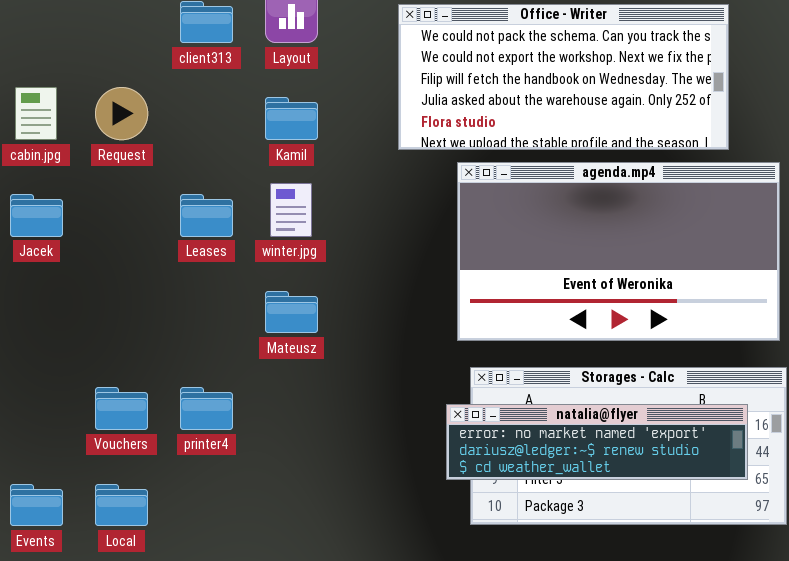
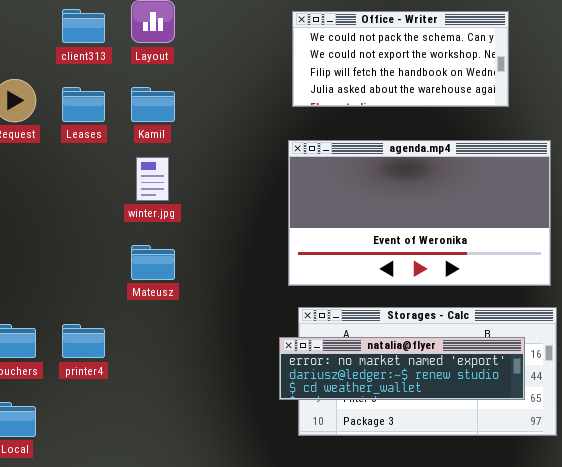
Office - Writer: [398,4,729,150] -> [292,11,509,107], resized
Leases: [180,194,233,237] -> [62,87,105,122], moved

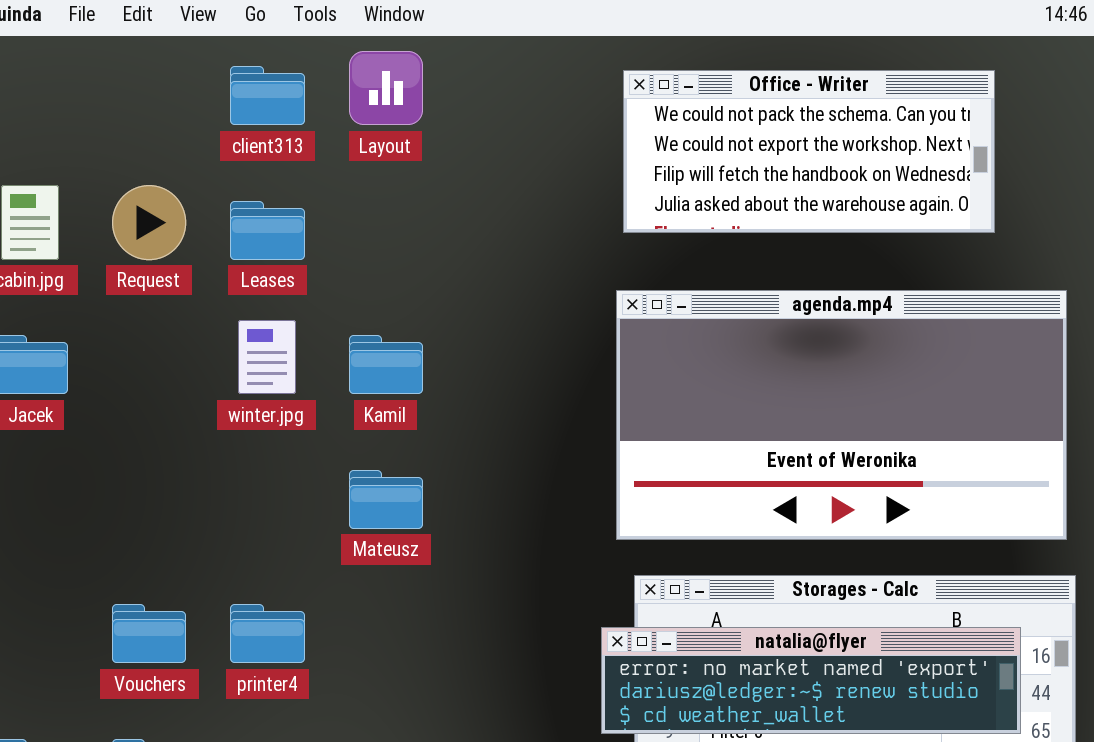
Kamil: [131,87,175,122] -> [349,335,423,394], moved
winter.jpg: [136,157,169,201] -> [238,320,296,394], moved

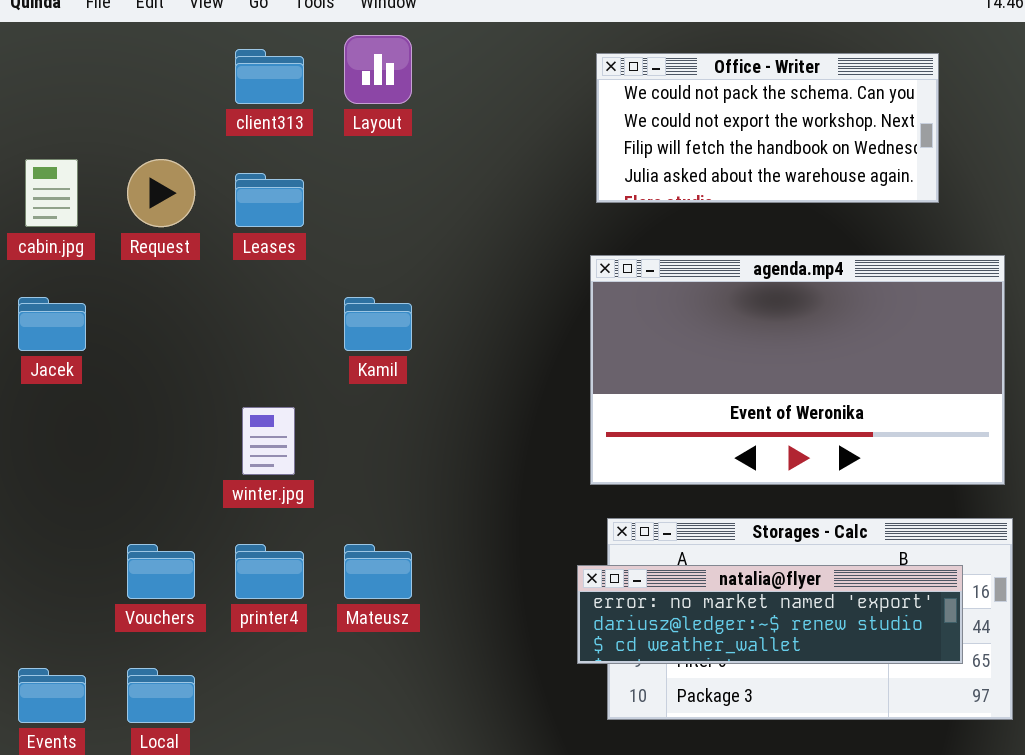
winter.jpg: [238,320,296,394] -> [242,407,295,475], moved
Mateusz: [349,470,423,529] -> [344,544,412,599], moved

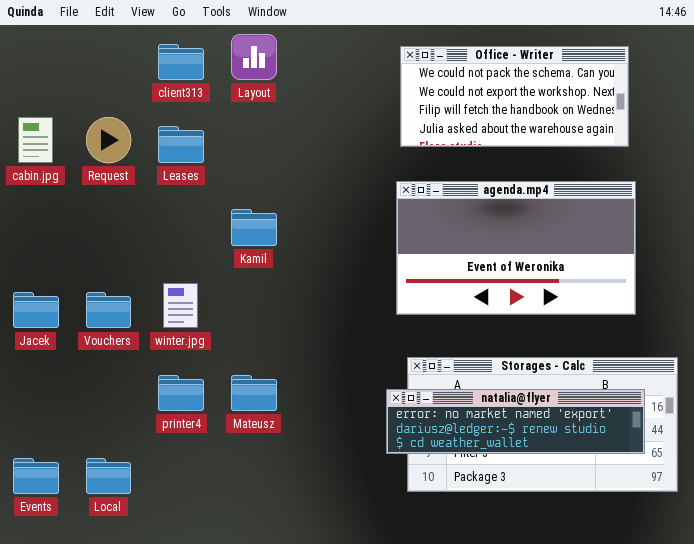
agenda.mp4: [590,255,1005,485] -> [396,181,636,315], resized
Jacek: [18,297,86,351] -> [13,292,59,328], moved
Vouchers: [127,544,195,599] -> [86,292,131,328], moved

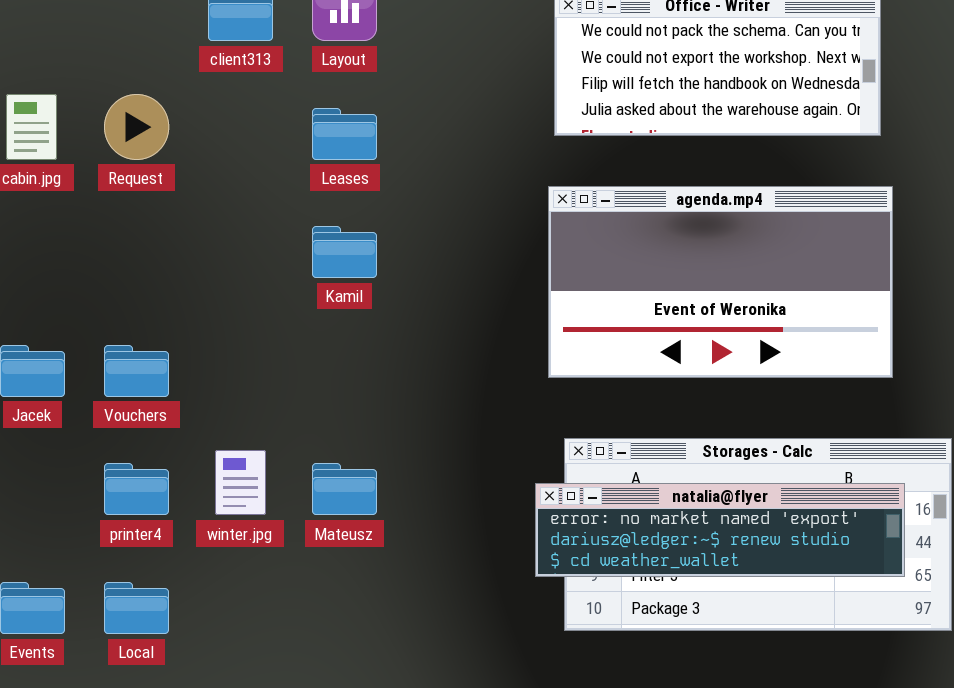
Leases: [158,126,204,163] -> [312,108,377,160], moved
winter.jpg: [163,283,198,328] -> [215,450,266,515], moved
printer4: [158,375,204,411] -> [104,463,169,515], moved

